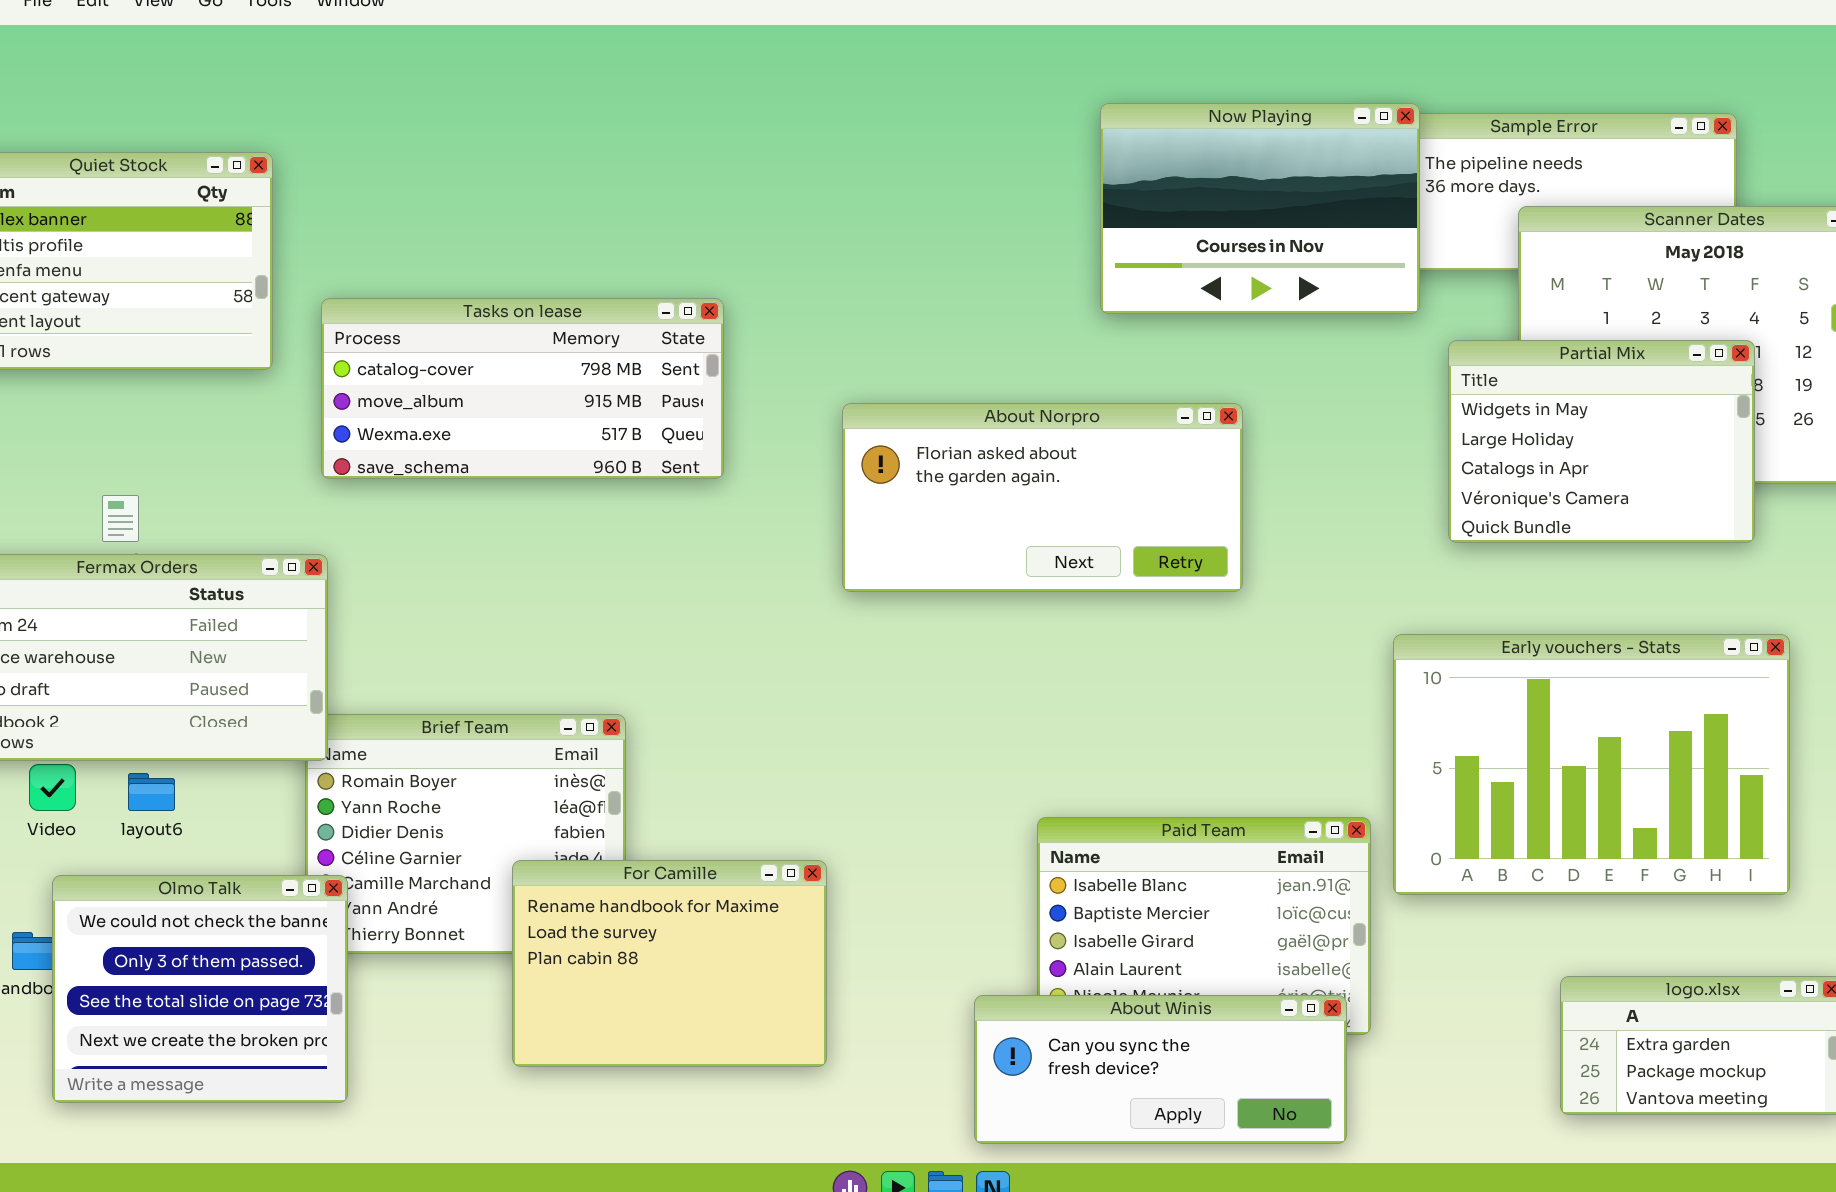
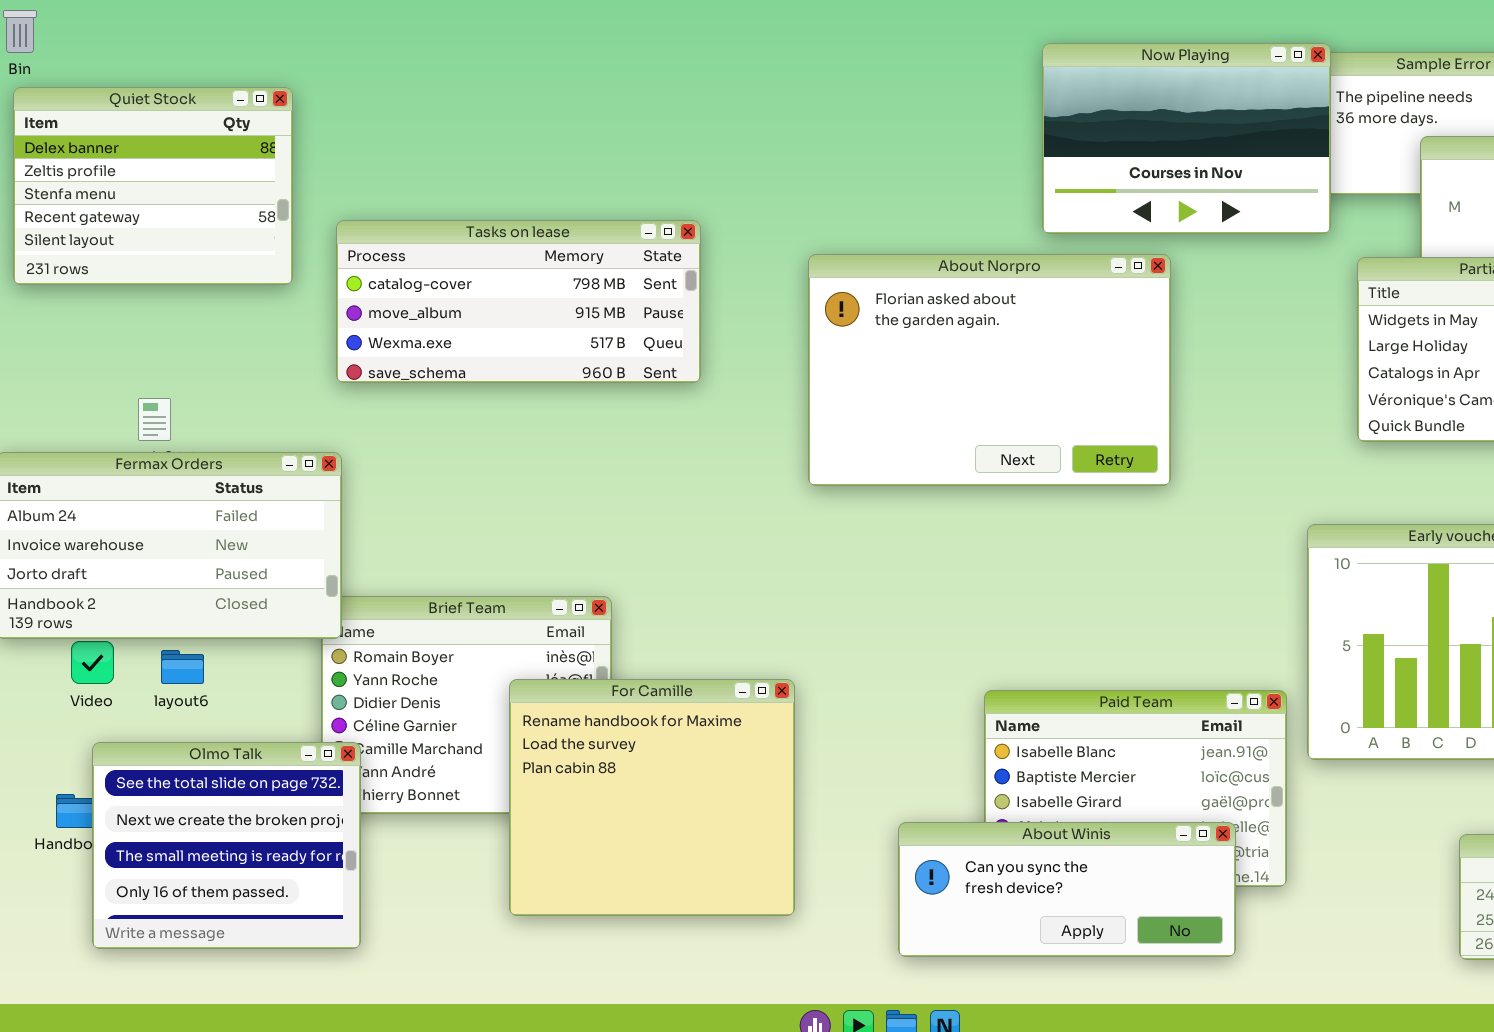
About Norpro: [842,403,1243,592] -> [808,254,1171,486], resized
For Camille: [512,860,827,1067] -> [509,679,795,916], resized
Olmo Talk: [52,875,348,1103] -> [92,742,361,949], scrolled down 2 rows
About Winis: [974,995,1347,1144] -> [898,822,1236,957], moved

